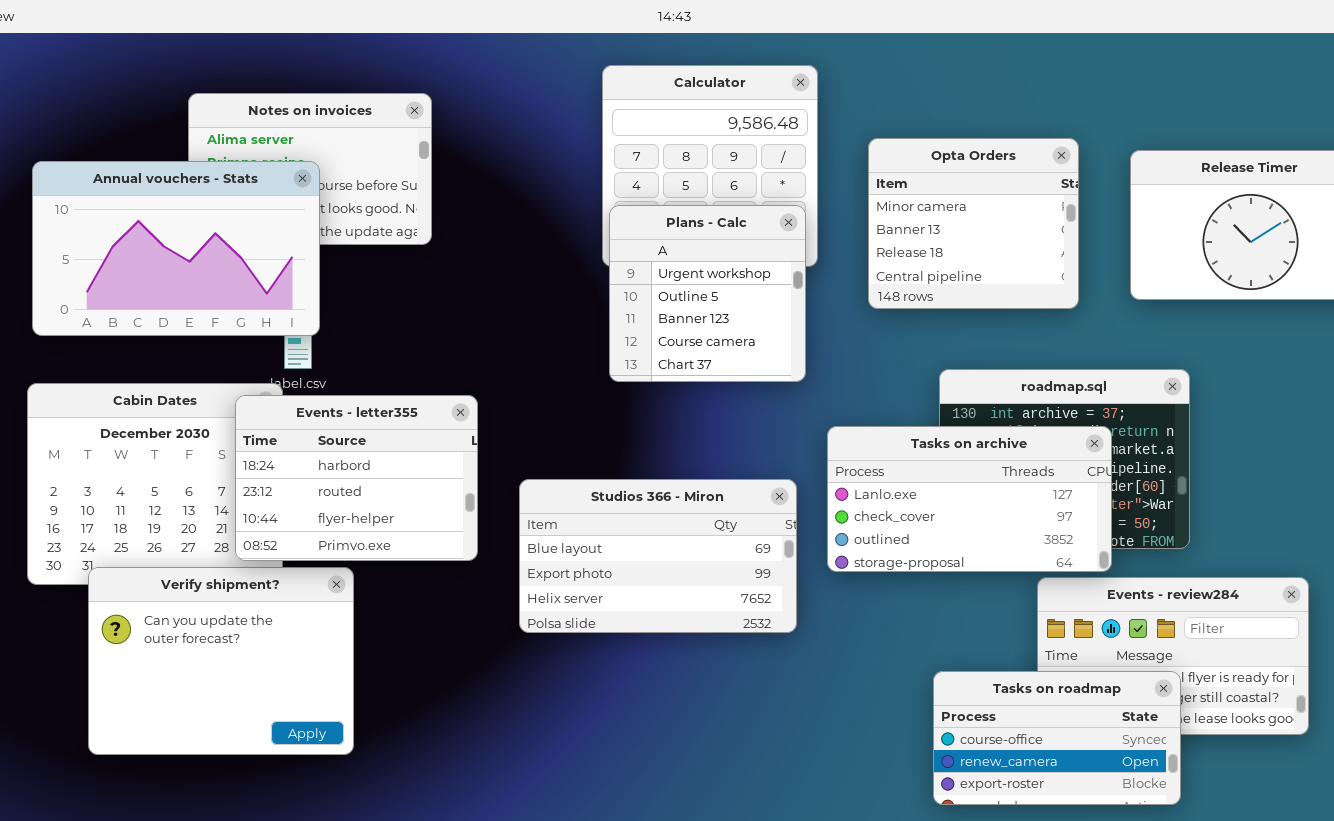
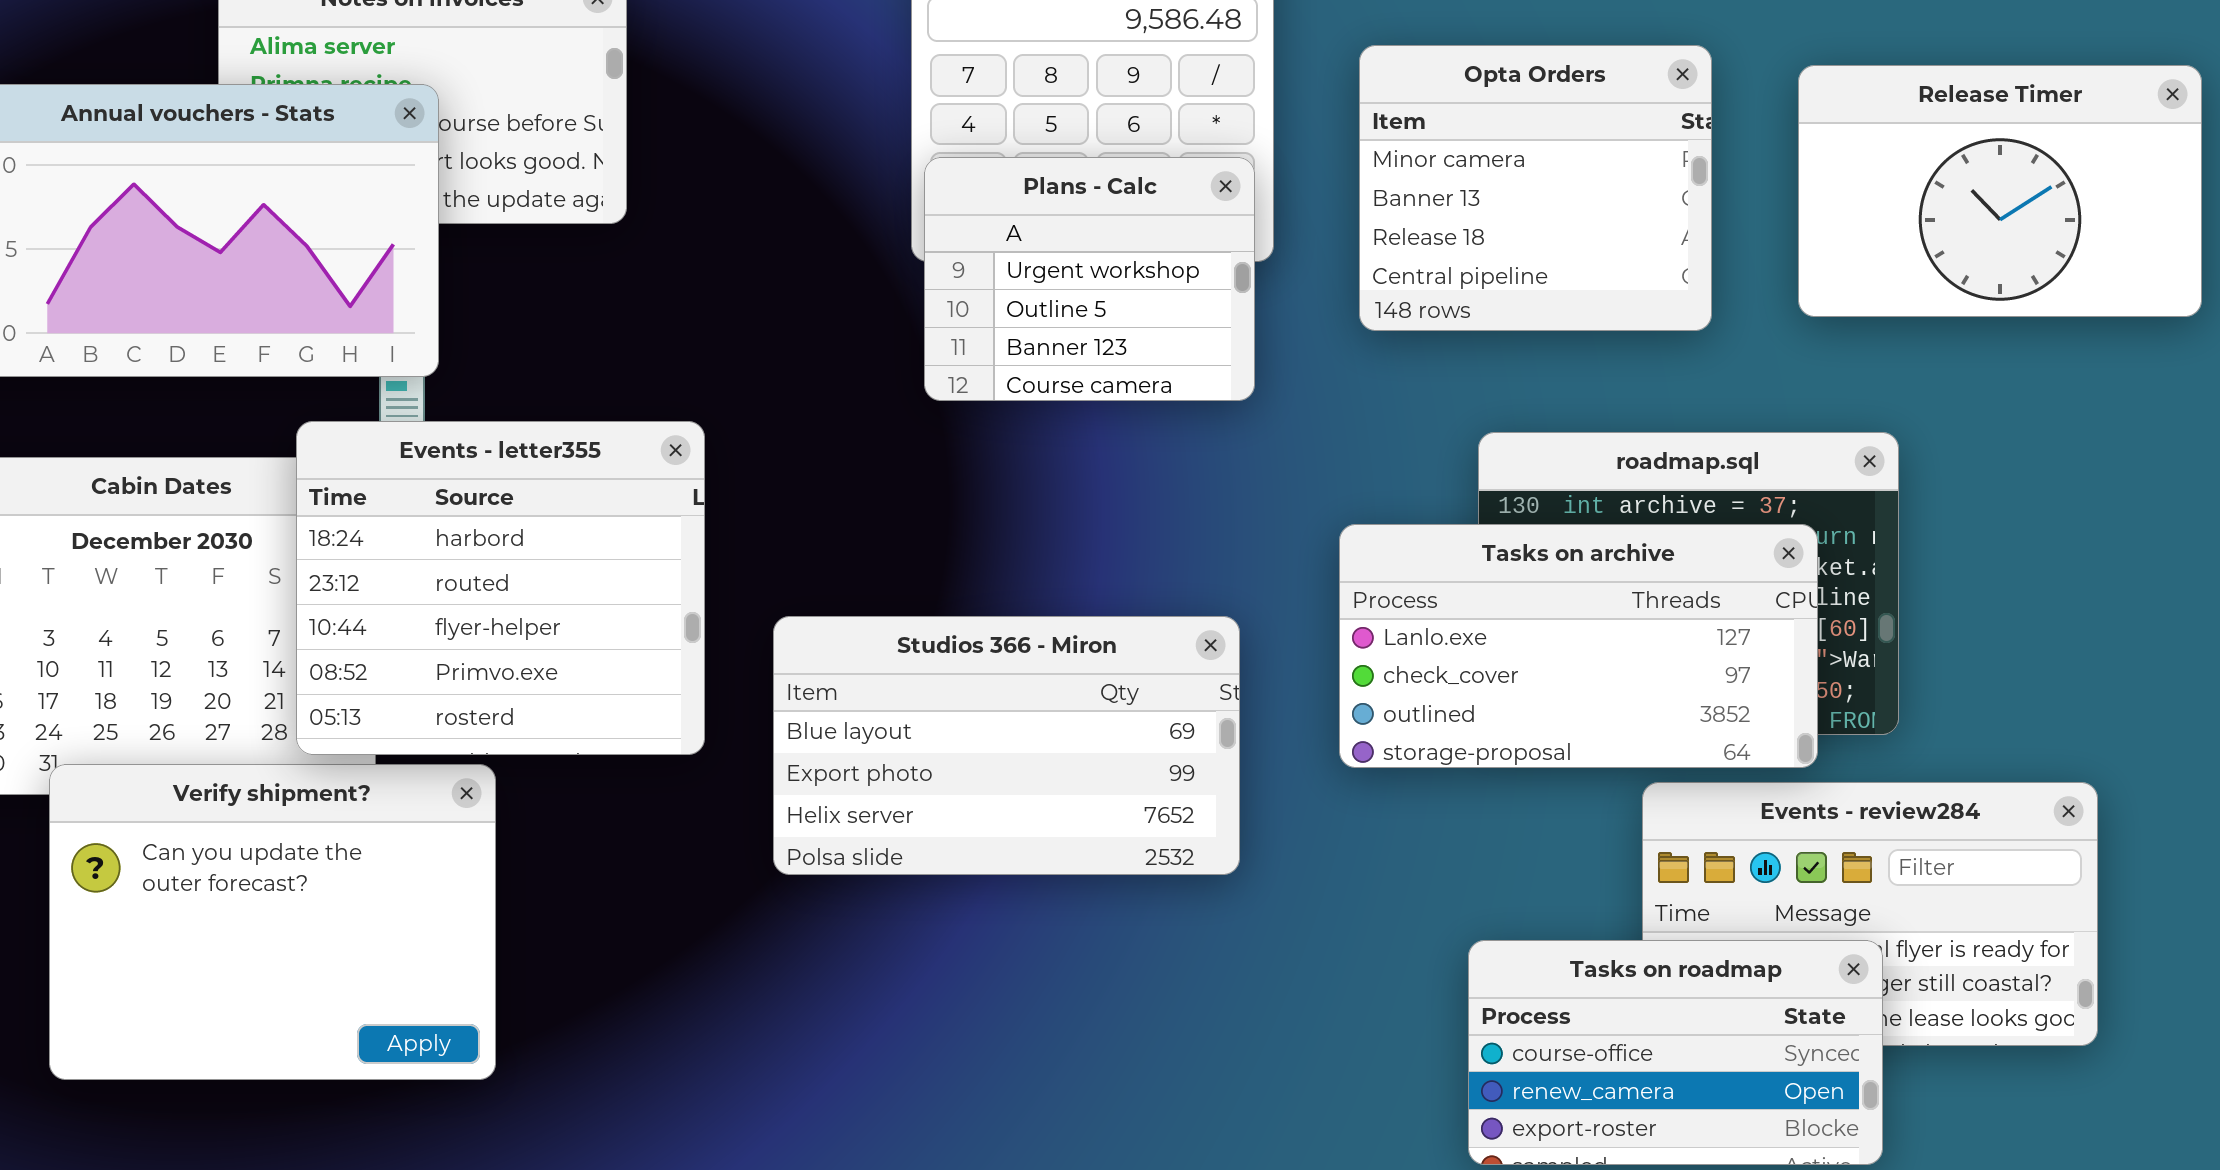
Plans - Calc: [609,205,806,382] -> [924,157,1255,401], resized
Events - letter355: [235,395,478,561] -> [296,421,705,755], resized
Tasks on archive: [827,426,1112,572] -> [1339,524,1818,768], moved

